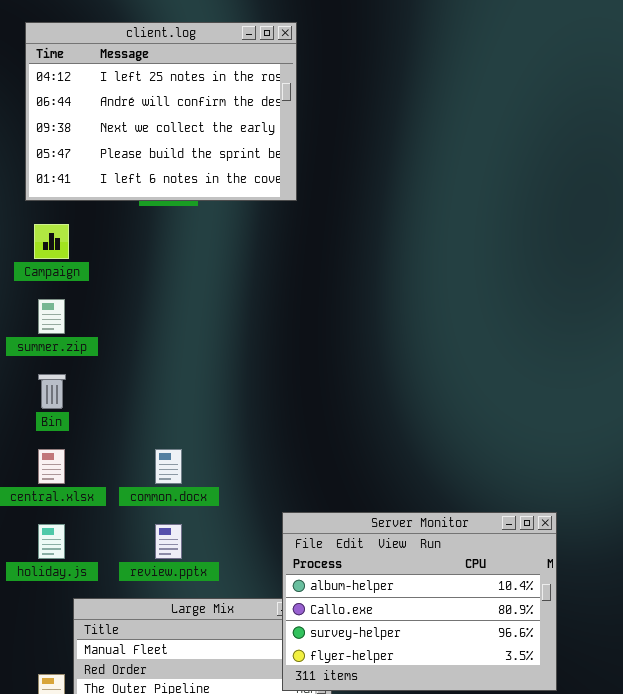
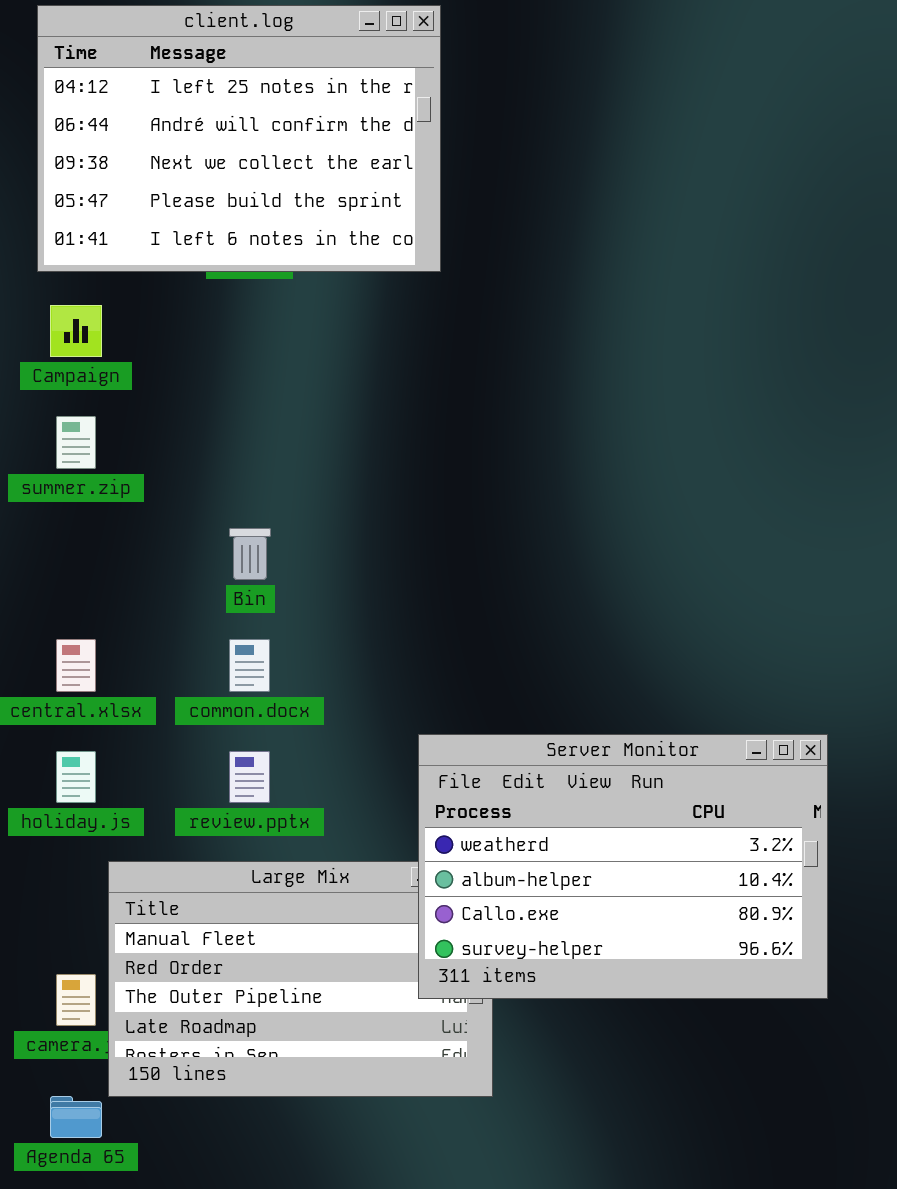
Bin: [38,374,66,409] -> [229,528,271,580], moved
Server Monitor: [282,512,557,691] -> [418,734,828,999], scrolled up 1 row

